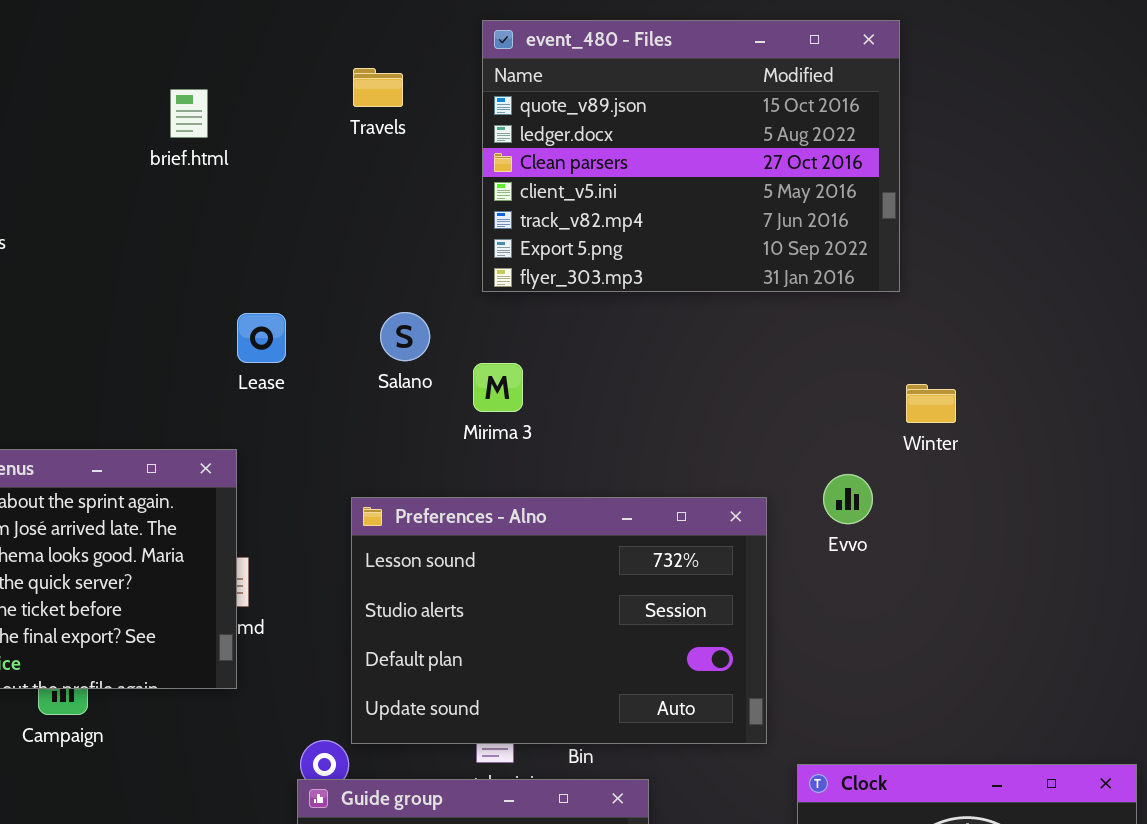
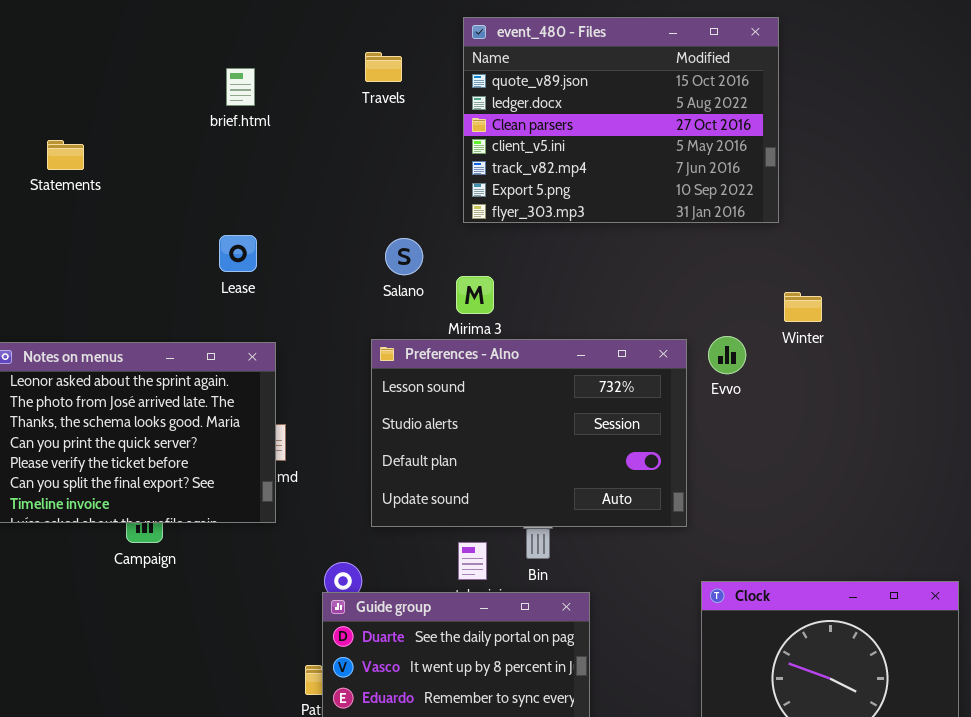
Lease: [237,313,286,363] -> [219,235,257,272], moved
Evvo: [823,474,873,524] -> [708,336,746,374], moved
Preferences - Alno: [351,497,767,744] -> [371,339,687,527], moved

